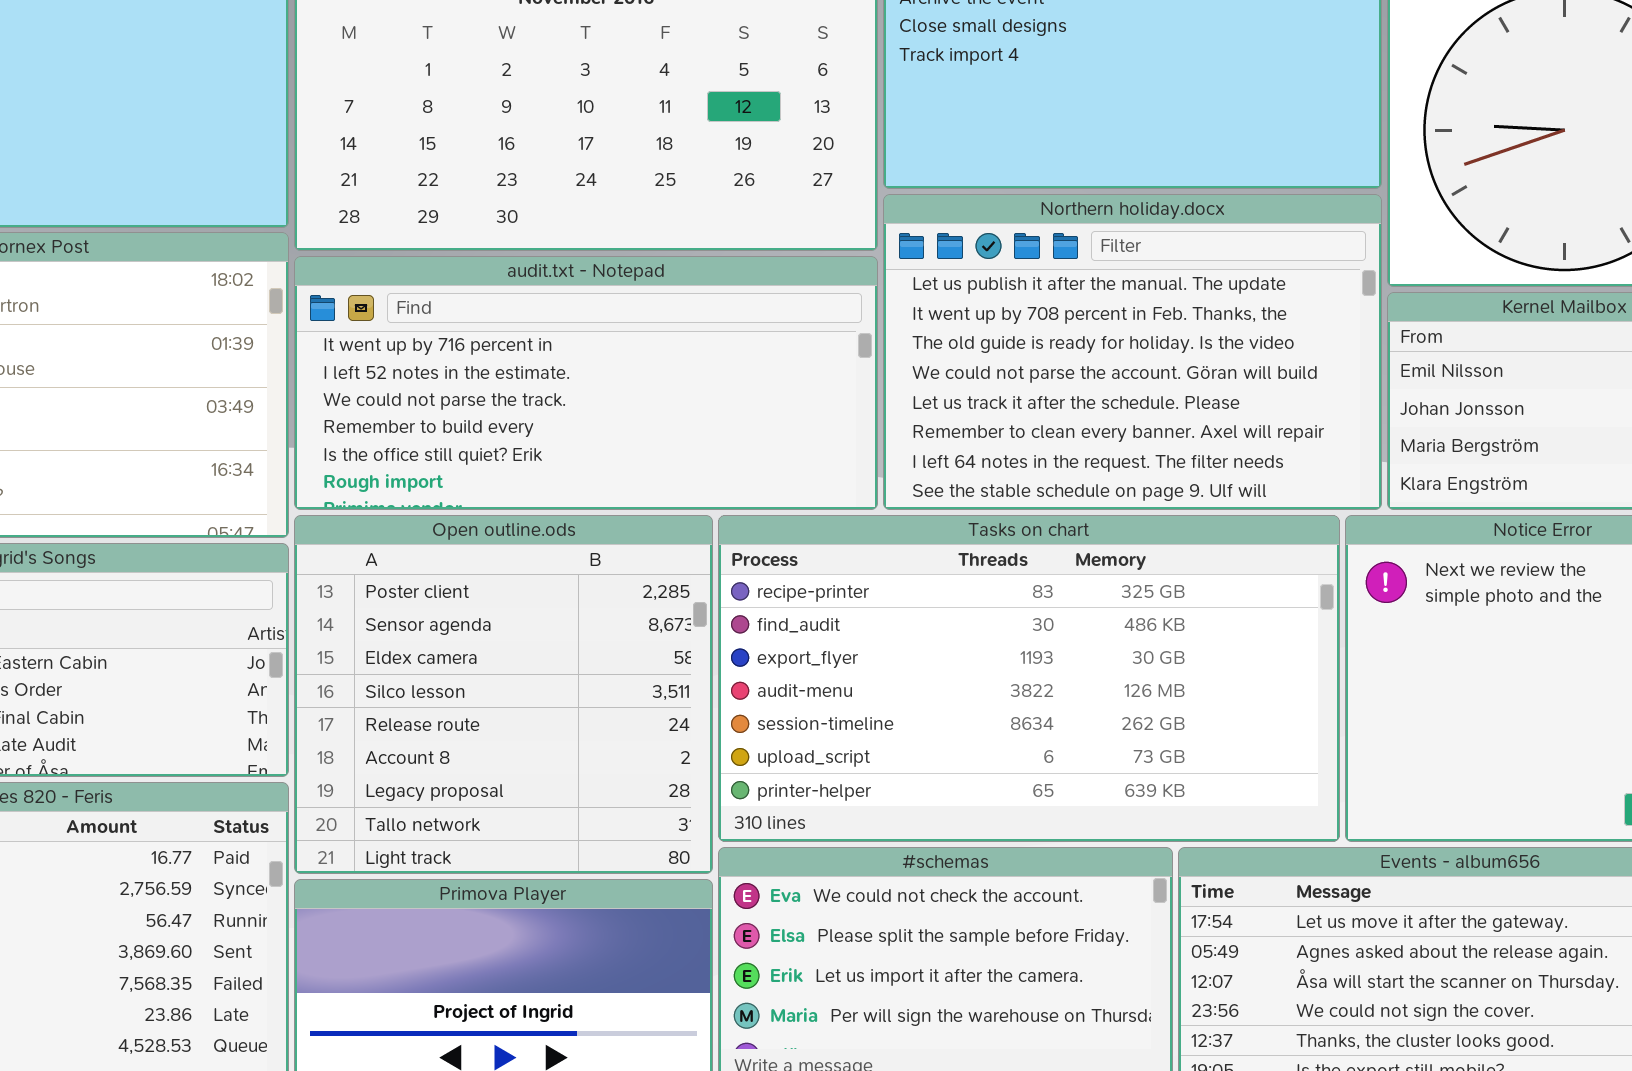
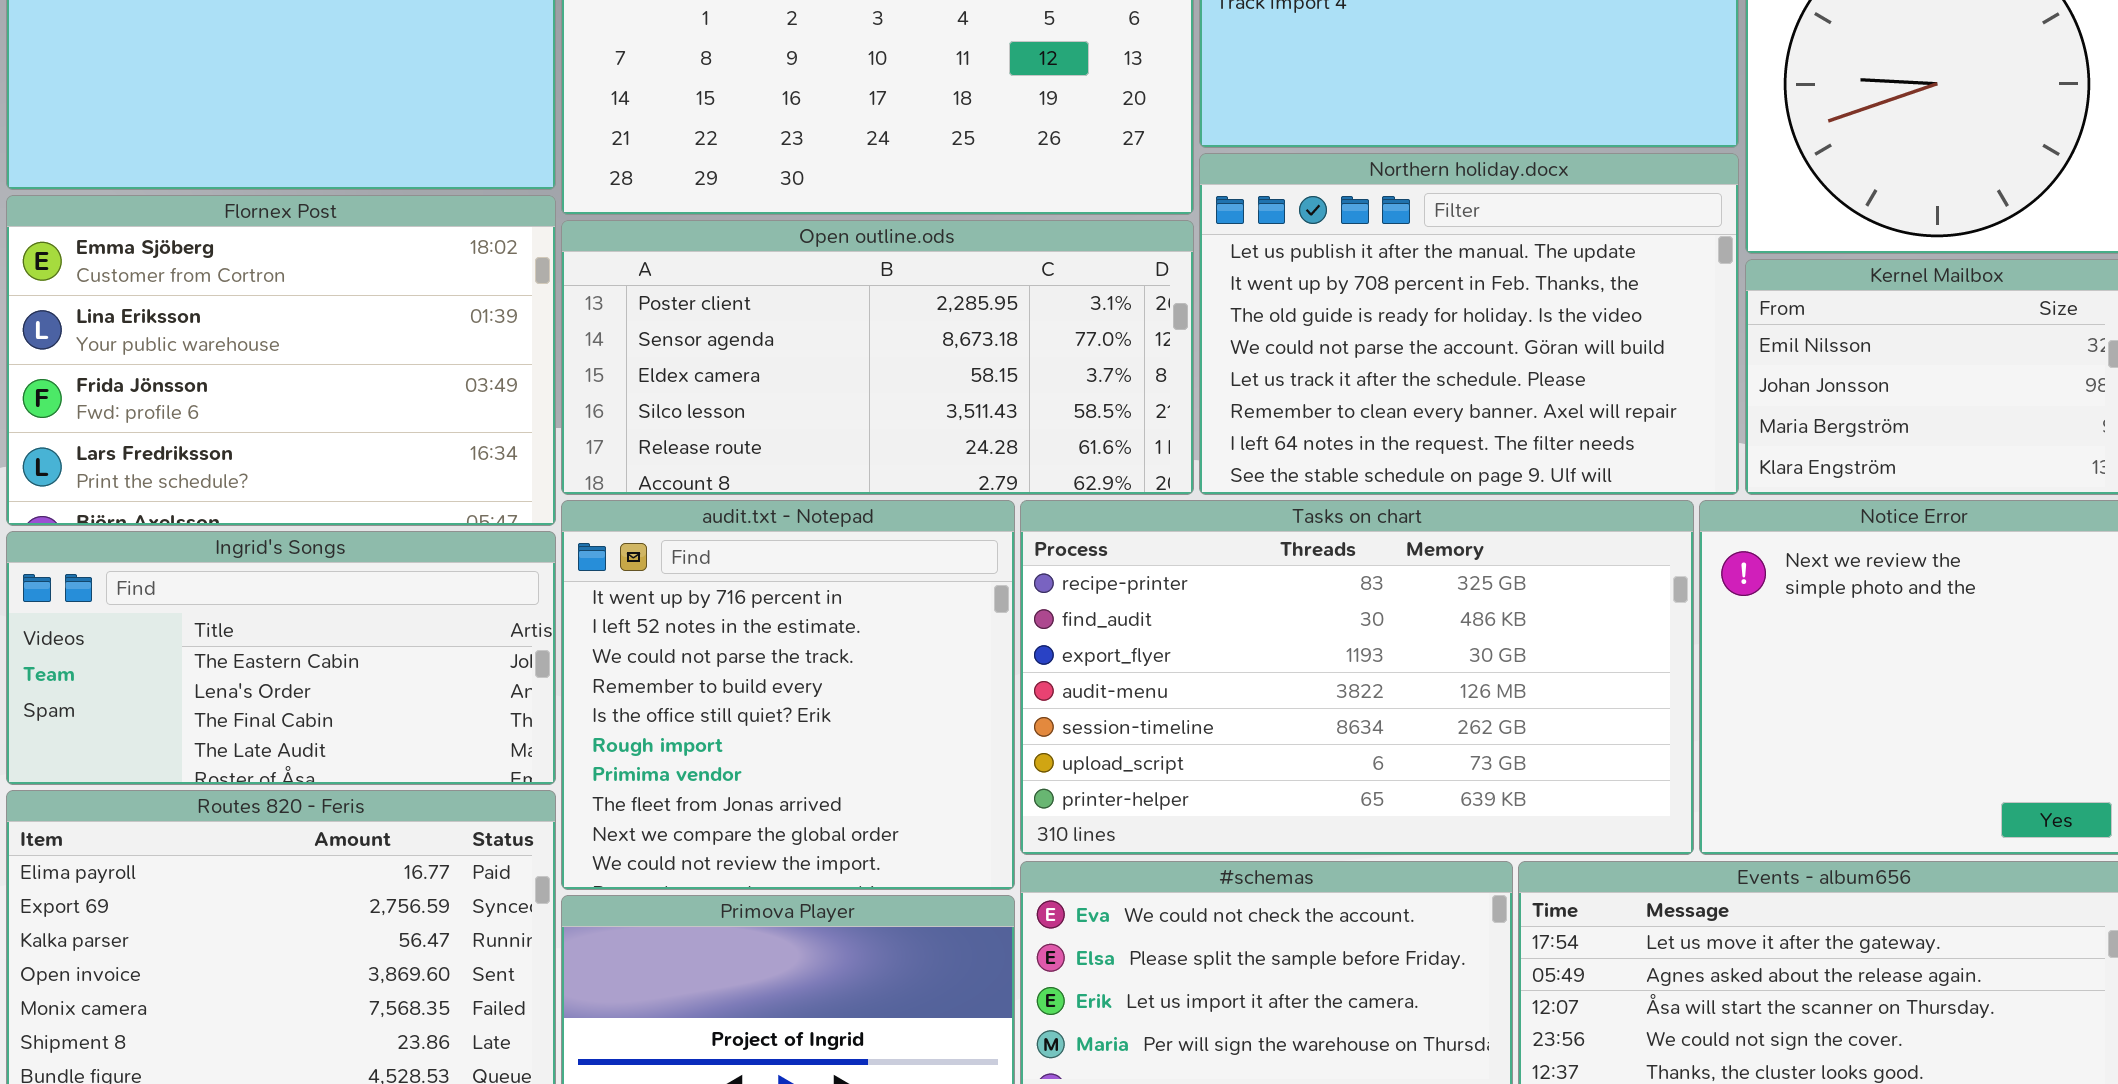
audit.txt - Notepad: [294,256,878,510] -> [561,500,1015,890], moved, resized
Open outline.ods: [294,515,713,874] -> [561,220,1194,495], moved, resized

